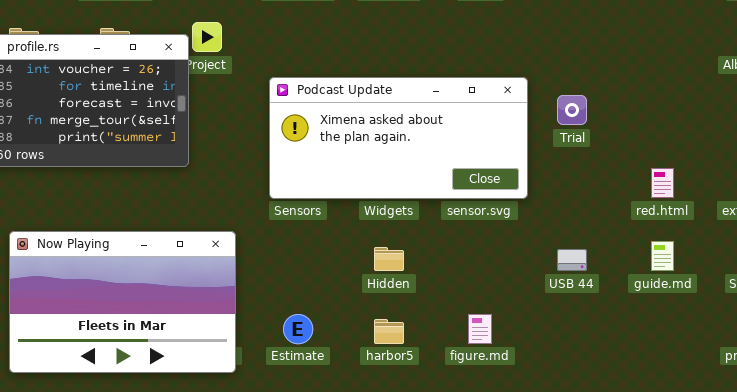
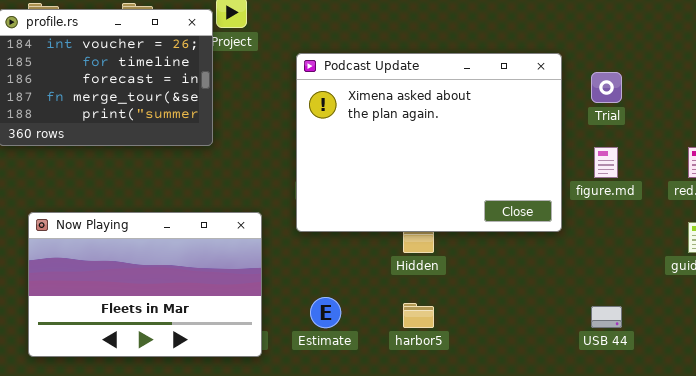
Podcast Update: [269,77,528,199] -> [296,53,562,232], resized
USB 44: [557,249,587,271] -> [591,306,622,328], moved
figure.md: [468,314,492,344] -> [594,147,618,178], moved

